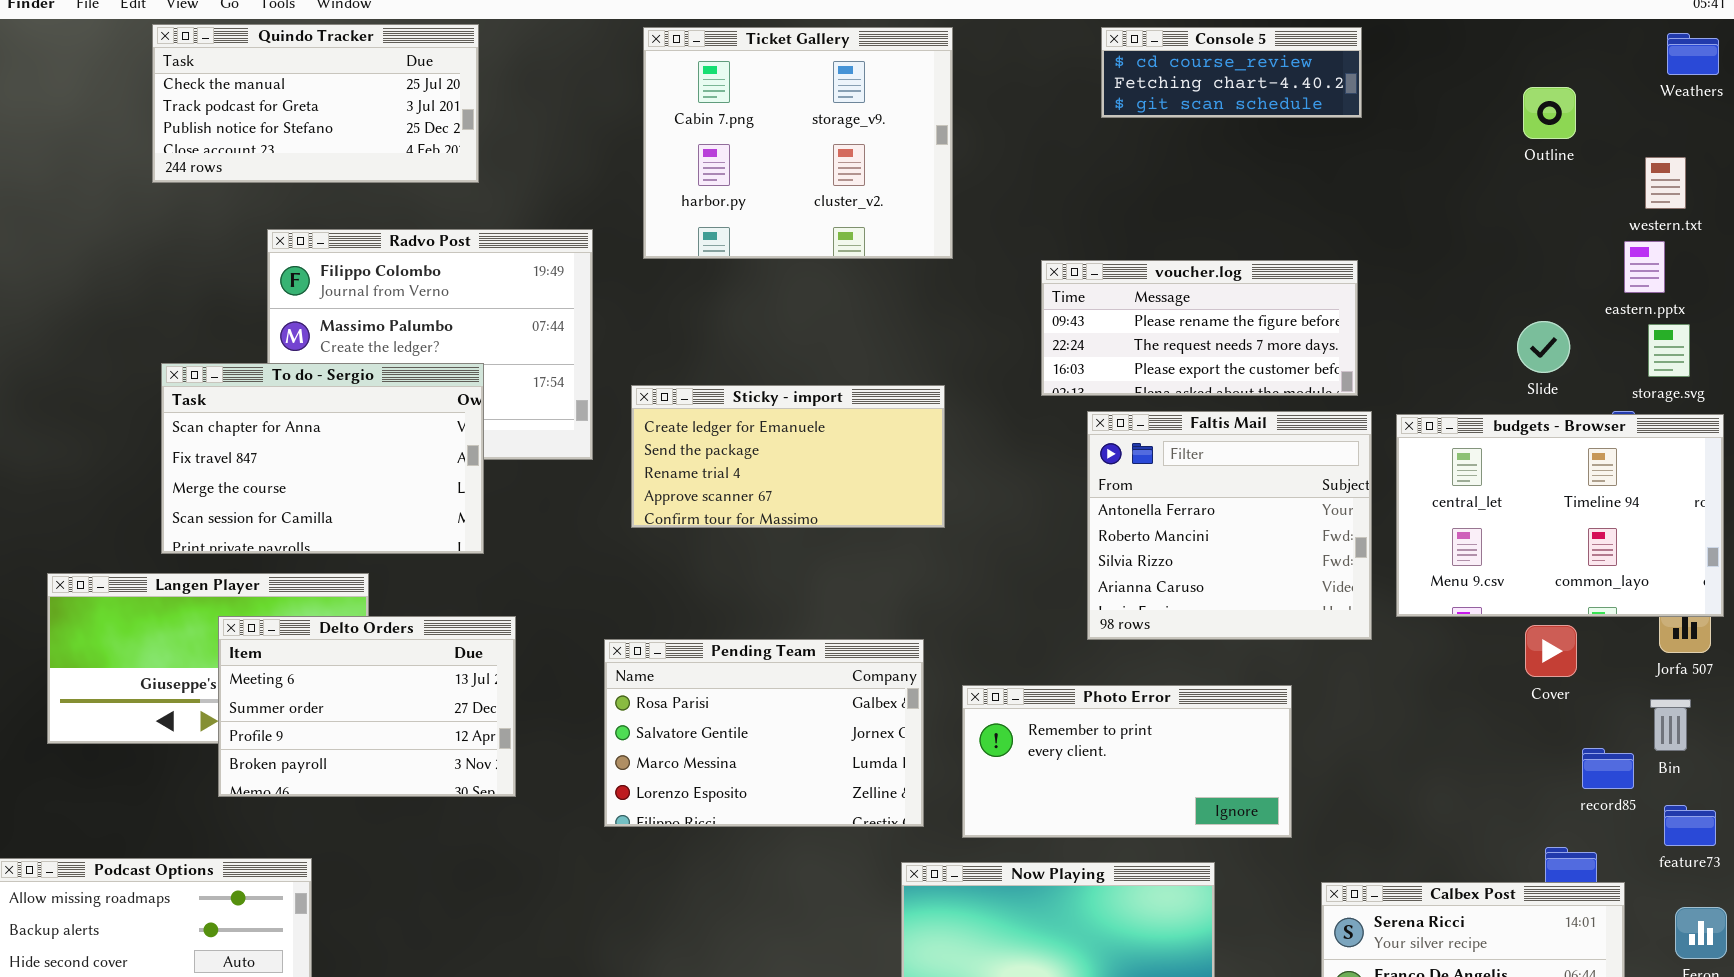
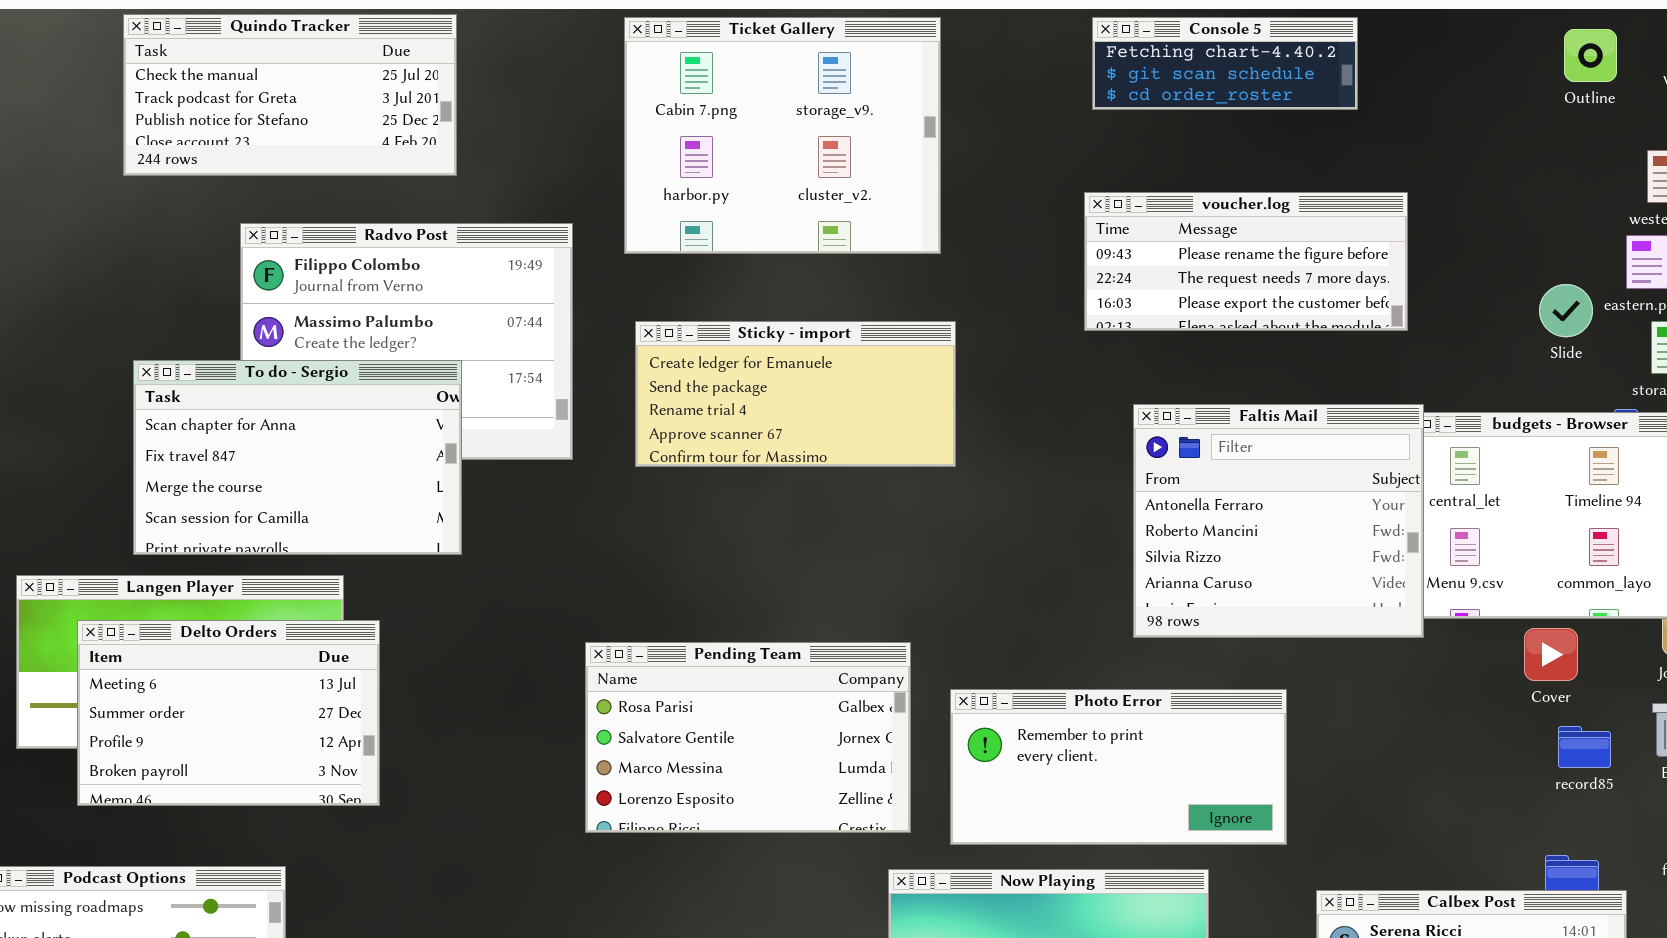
Console 5: [1101,27,1362,118] -> [1092,17,1358,110], scrolled down 1 row
Outline: [1523,87,1576,139] -> [1564,29,1617,82], moved
voucher.log: [1041,260,1358,396] -> [1084,192,1408,331], moved
Slide: [1517,321,1570,373] -> [1539,284,1593,337], moved
Sticky - import: [631,385,945,528] -> [635,321,956,467], moved
Faltis Mail: [1087,411,1372,640] -> [1133,404,1424,638], moved
Delto Orders: [218,616,516,797] -> [77,620,380,806], moved
record85: [1582,748,1634,789] -> [1558,726,1611,768], moved

